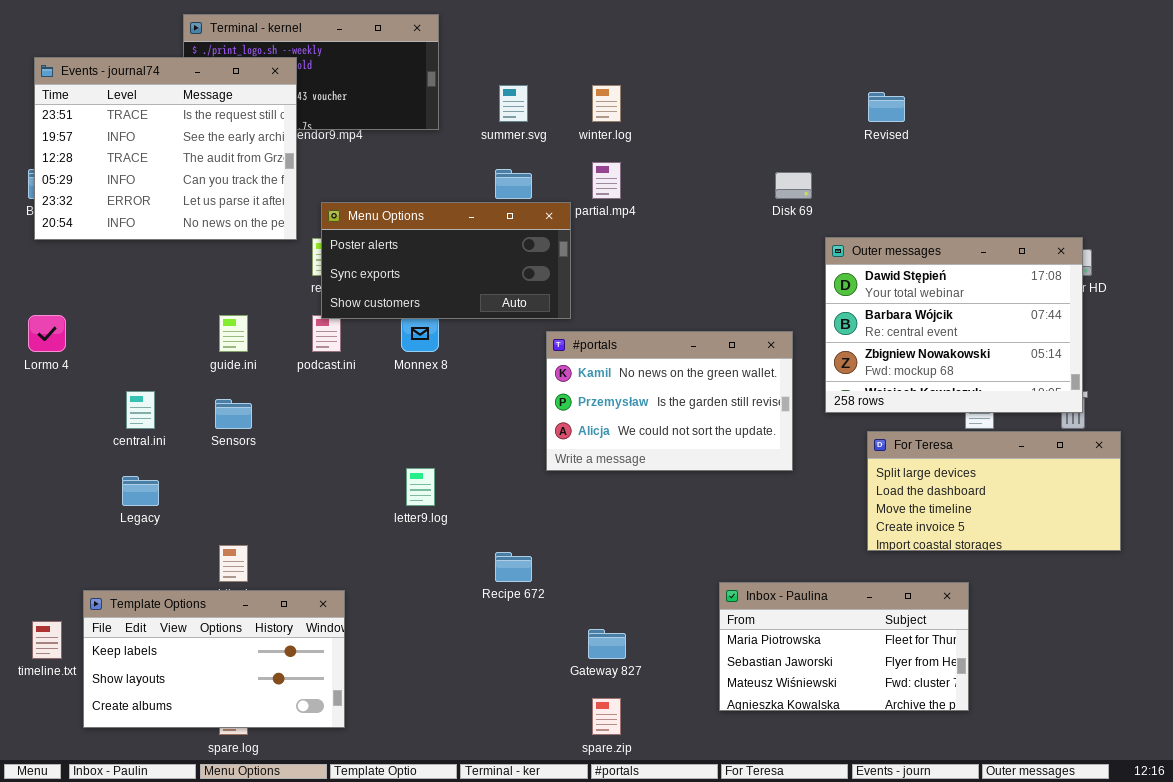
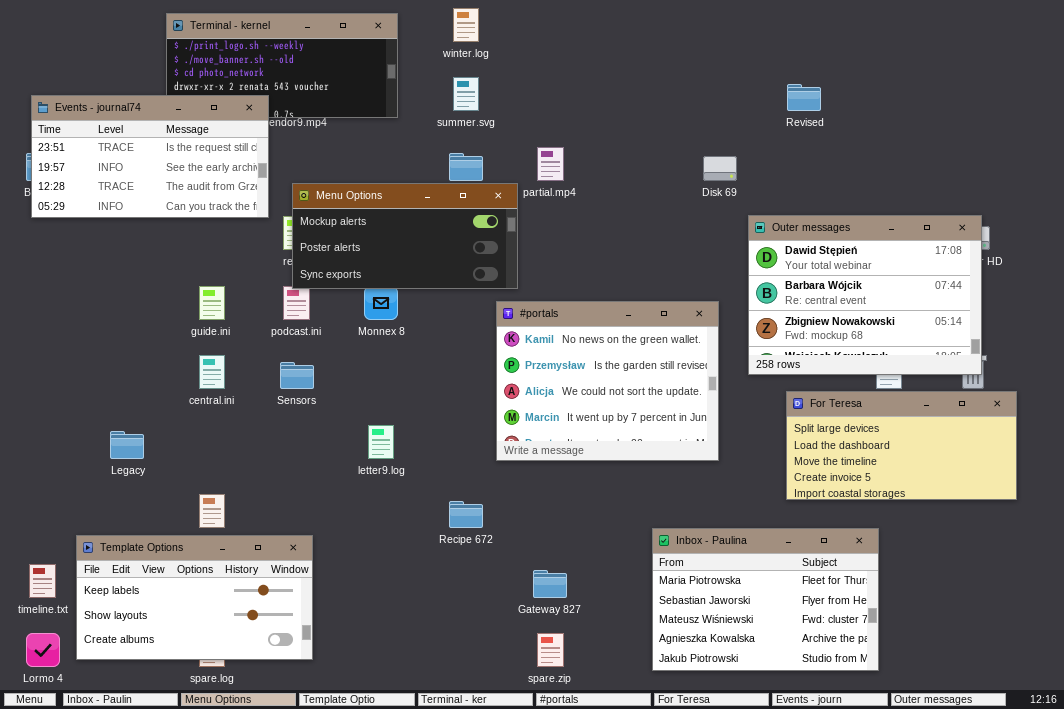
Events - journal74: [34,57,297,240] -> [31,95,269,218], resized
winter.log: [592,85,621,122] -> [453,8,479,42], moved
Menu Options: [321,202,571,319] -> [292,183,518,289], scrolled up 1 row
Lormo 4: [28,315,66,352] -> [26,633,60,667], moved
#portals: [546,331,793,471] -> [496,301,719,461], resized
central.ini: [126,391,155,429] -> [199,355,225,389], moved
Sensors: [215,399,252,429] -> [280,362,314,389], moved
Inbox - Paulina: [719,582,969,711] -> [652,528,879,671], resized

